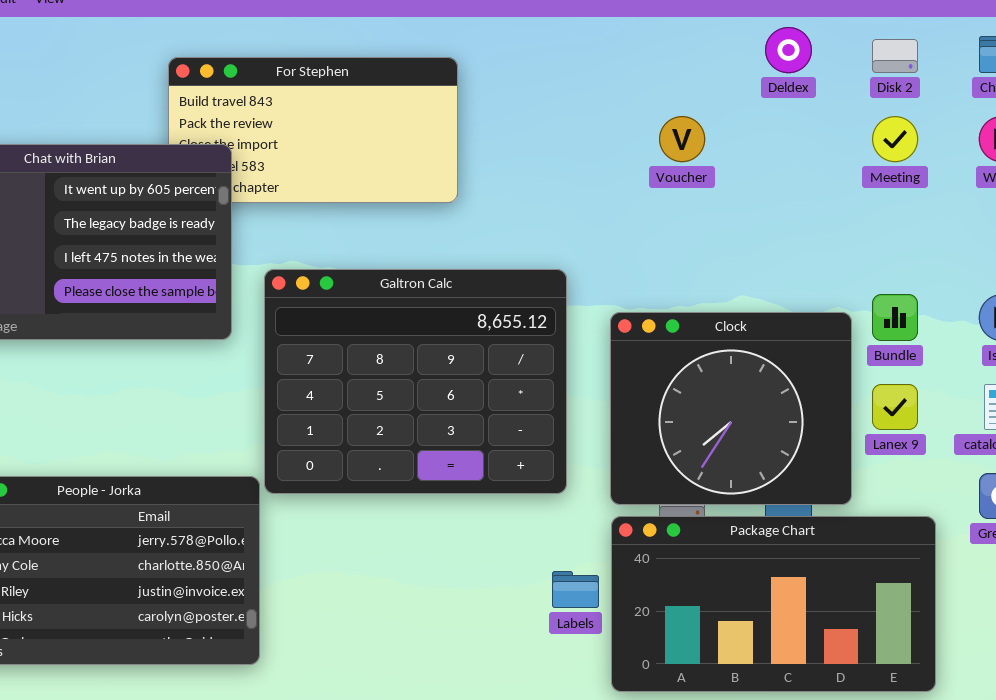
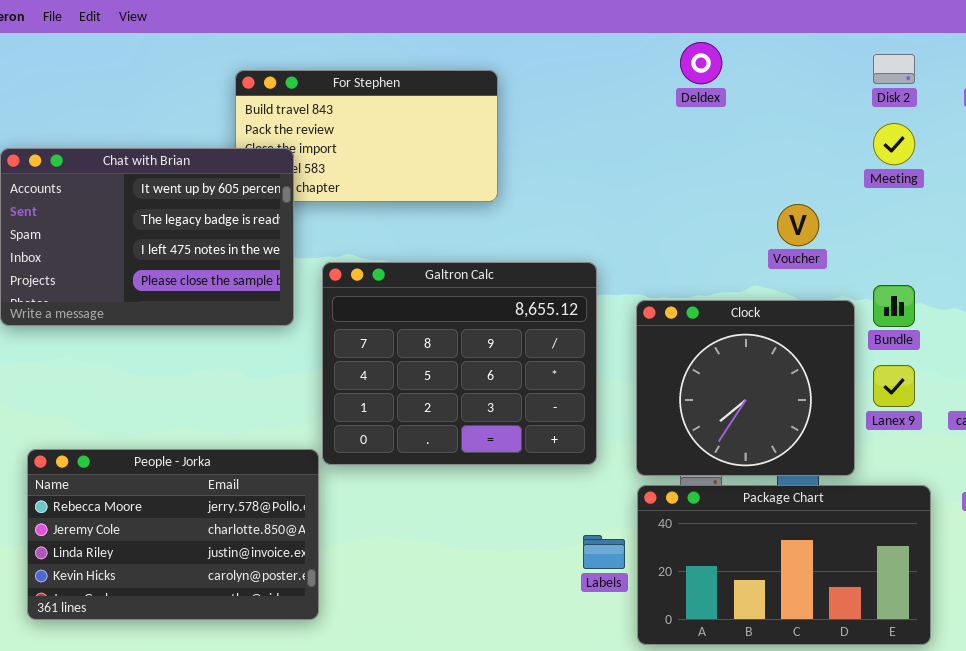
Deldex: [765,27,812,73] -> [680,42,722,84], moved
Voucher: [659,116,705,162] -> [777,204,819,246], moved

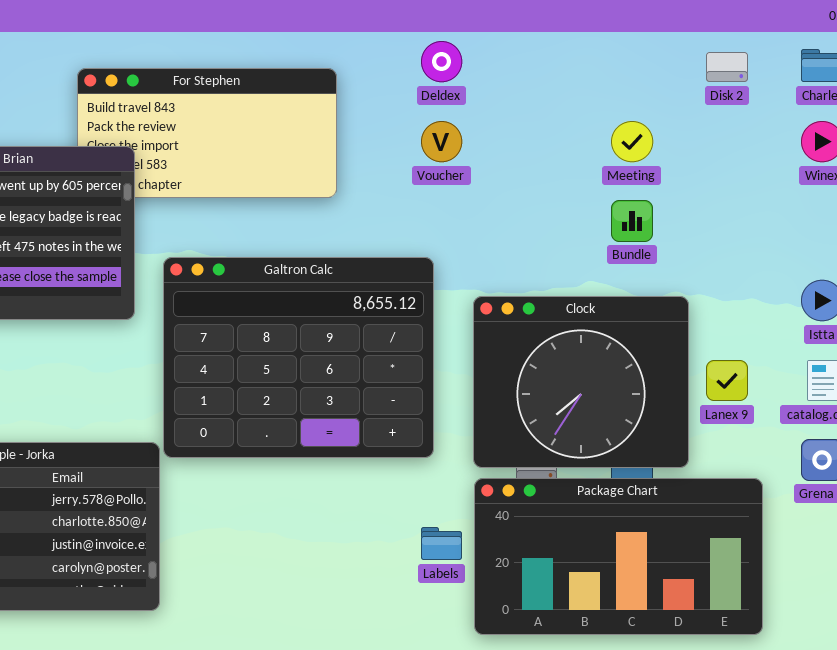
Deldex: [680,42,722,84] -> [421,41,462,82], moved
Meeting: [873,123,915,165] -> [611,121,653,162], moved
Voucher: [777,204,819,246] -> [421,121,462,162], moved
Bundle: [873,285,915,327] -> [611,200,653,242], moved

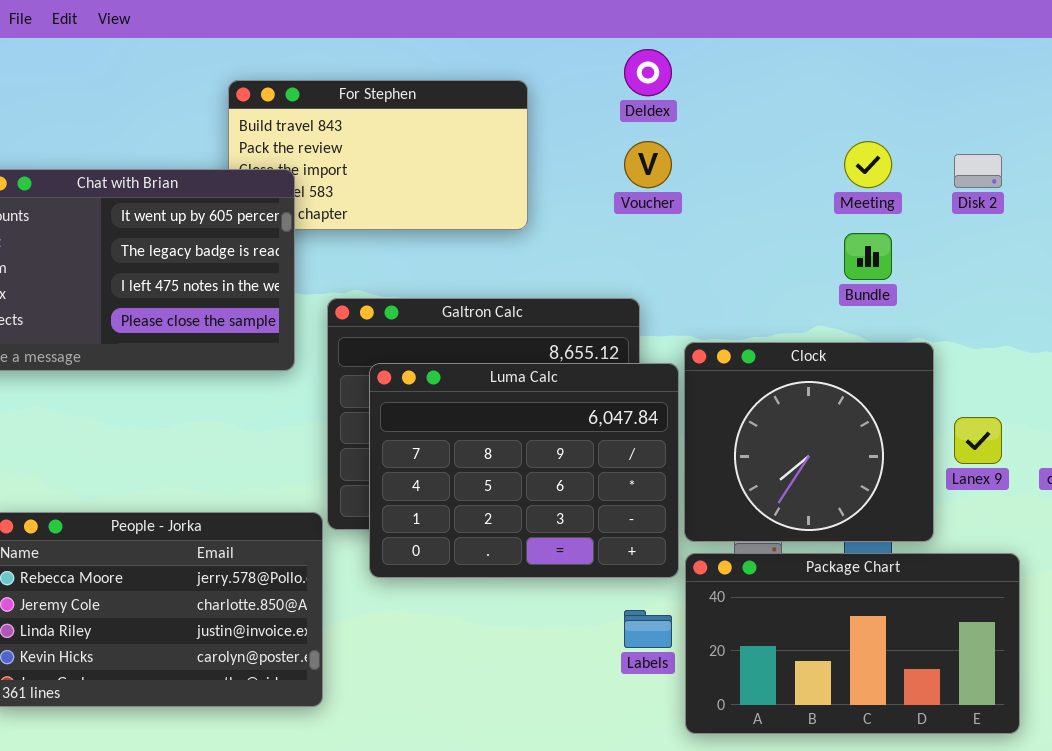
Disk 2: [706,52,748,82] -> [954,154,1002,188], moved
Luma Calc: none -> [369,363,679,578], opened

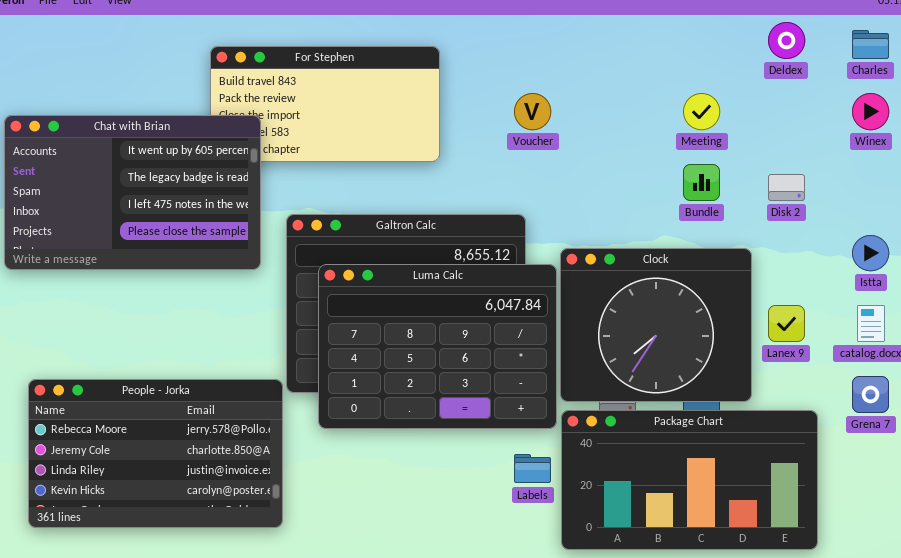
Deldex: [624,49,672,96] -> [768,22,805,59], moved
Disk 2: [954,154,1002,188] -> [768,174,805,201], moved

